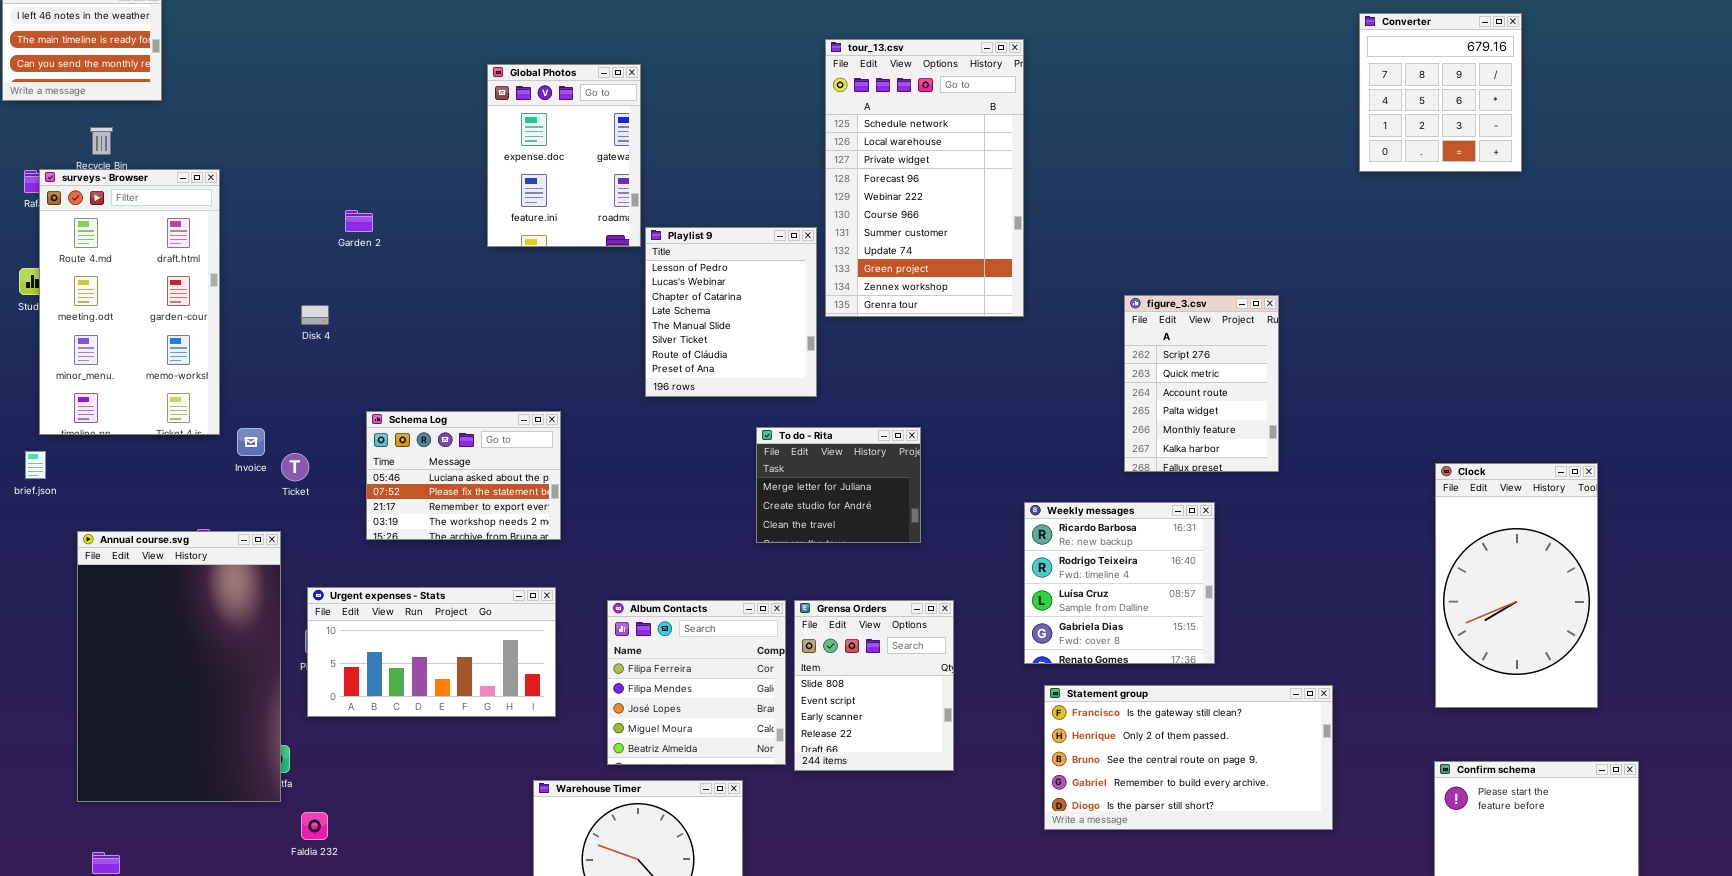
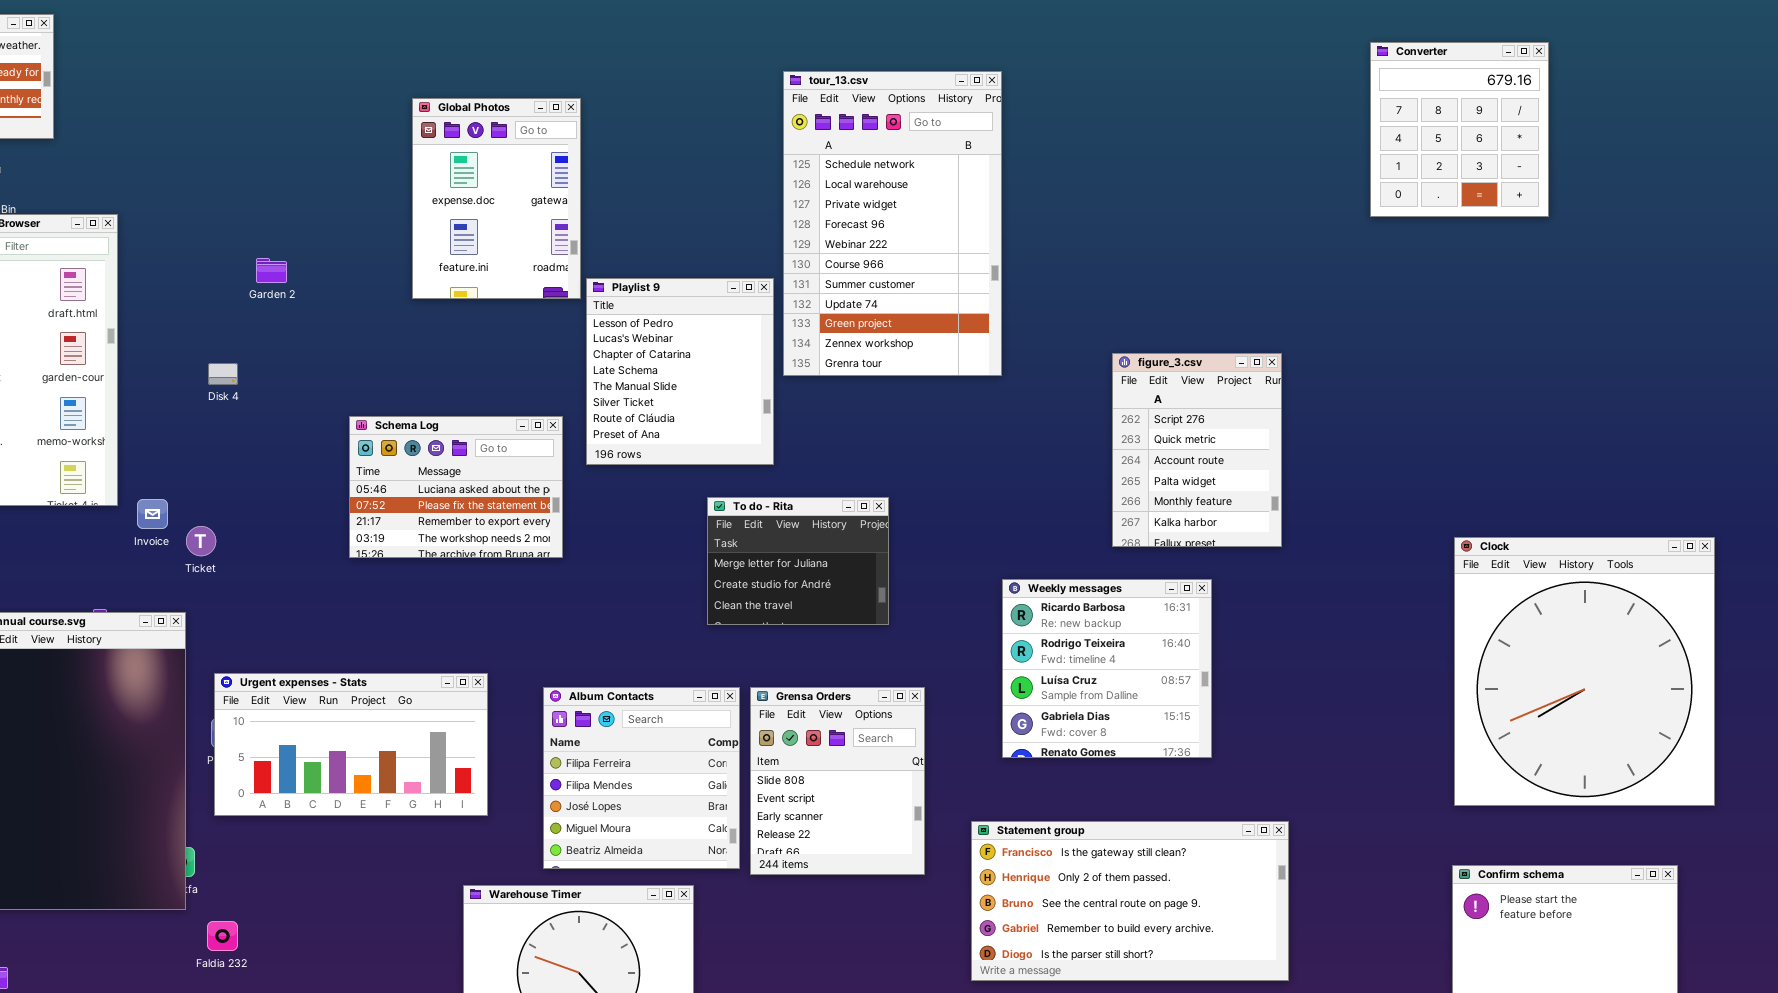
Schema Log: [366,411,561,540] -> [349,416,563,558], moved
Clock: [1435,463,1598,708] -> [1454,537,1715,806], resized
Statement group: [1044,685,1333,830] -> [971,821,1289,981], moved

